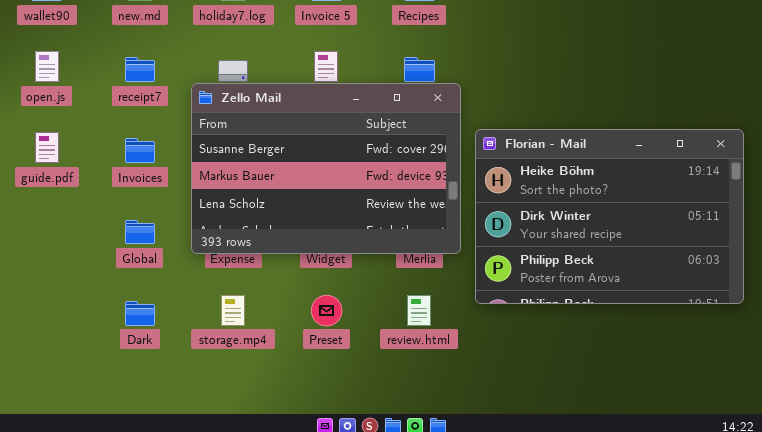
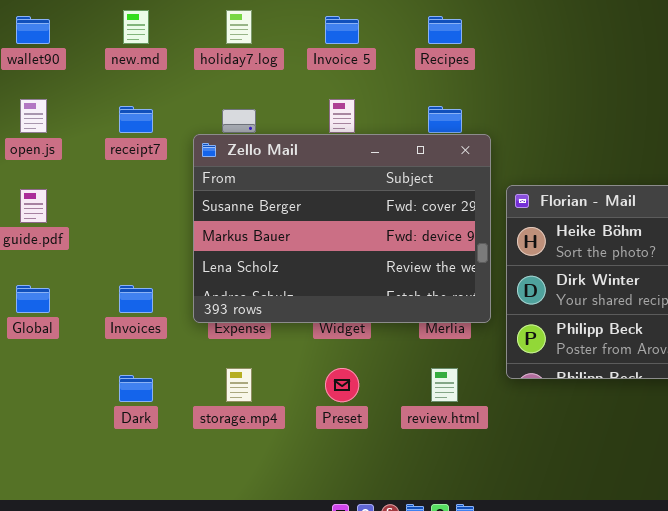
Invoices: [125,138,155,163] -> [119,285,153,313], moved
Global: [125,220,155,244] -> [16,285,50,313], moved

